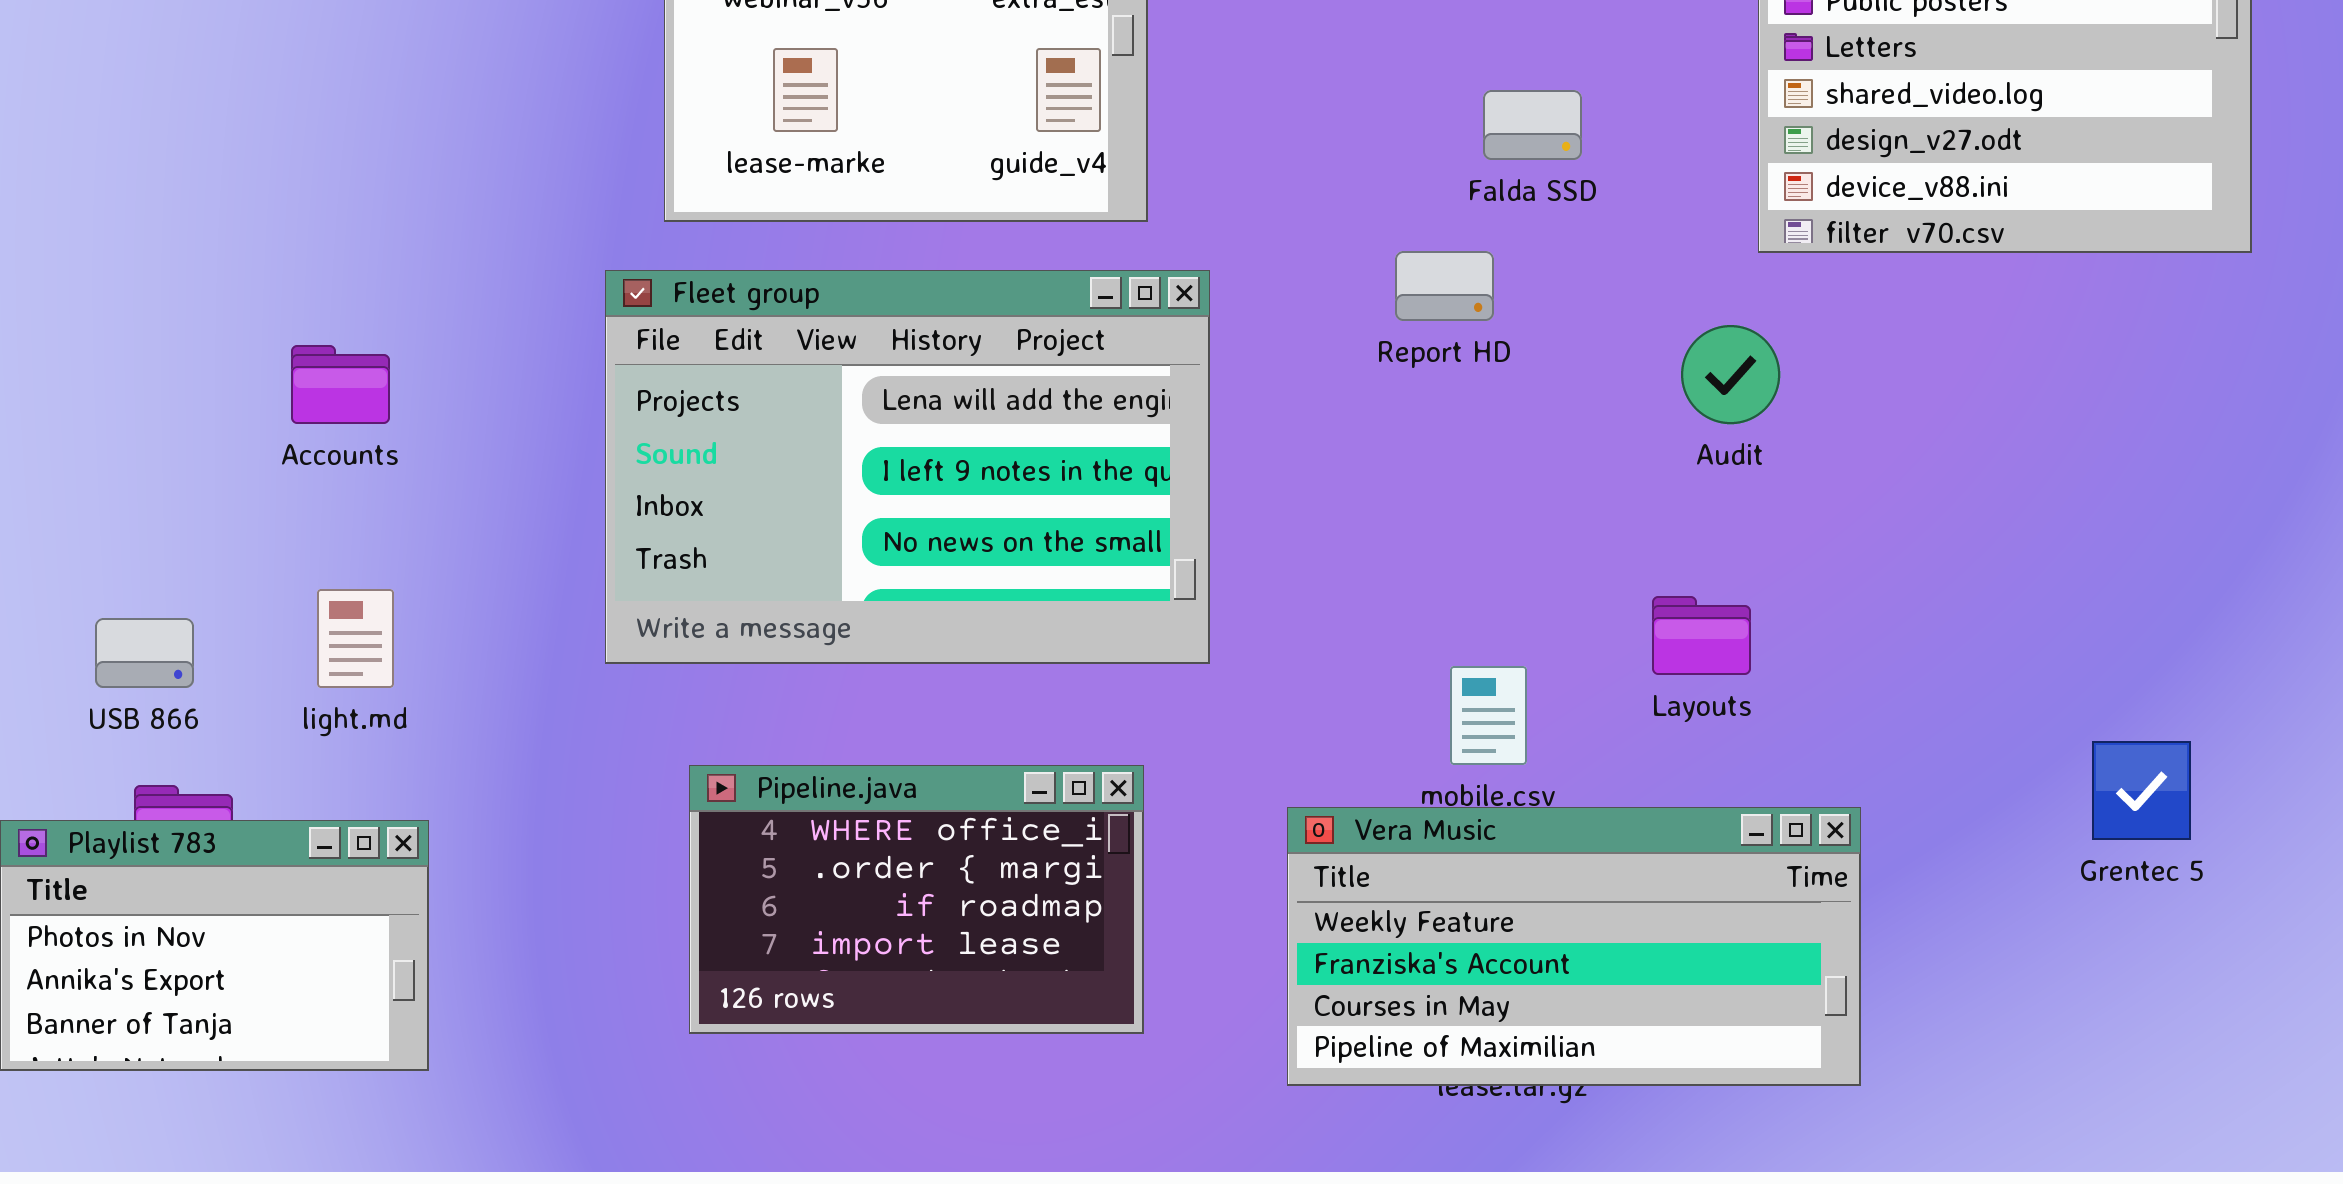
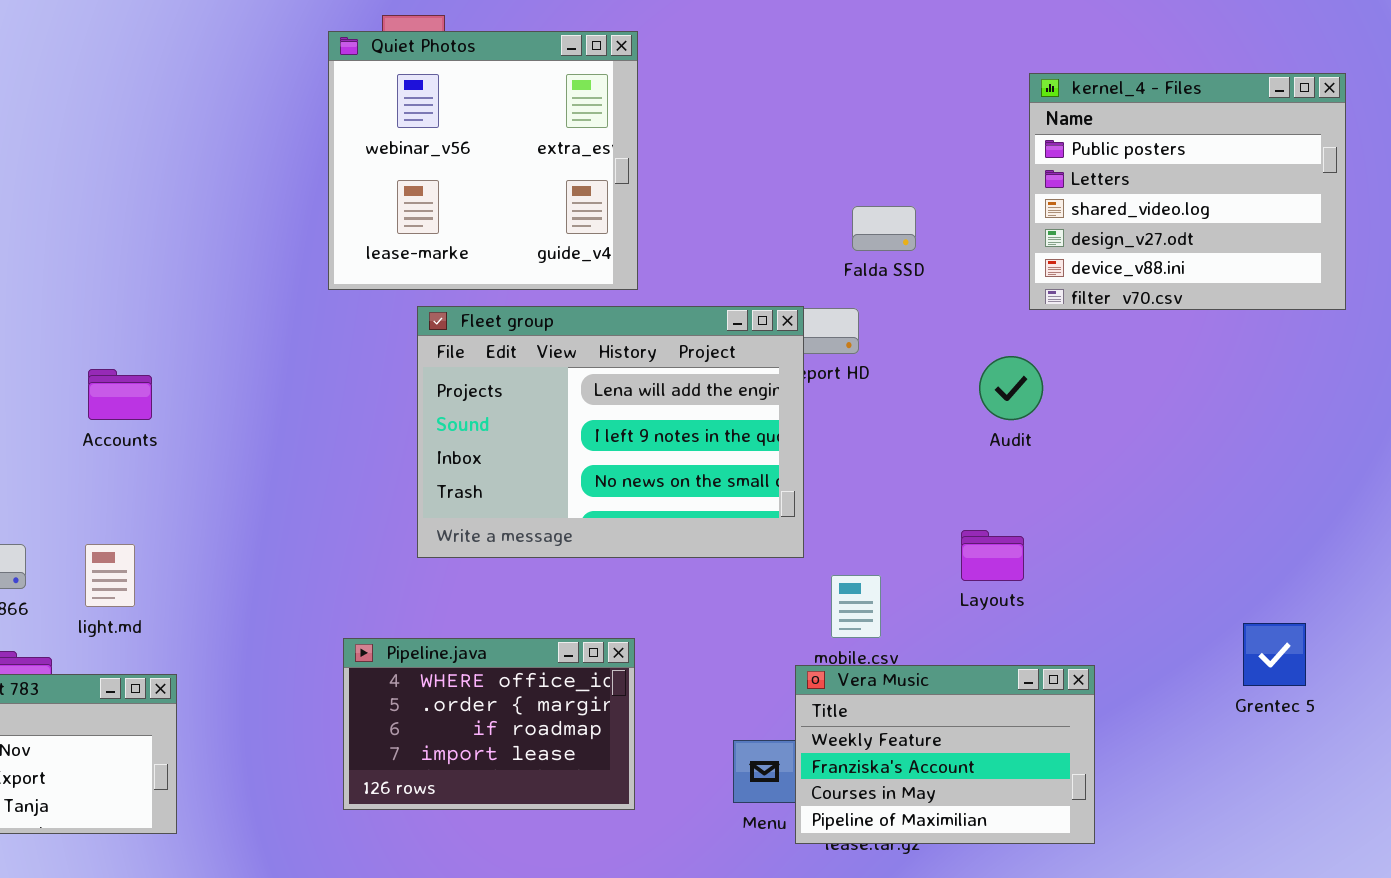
Fleet group: [605,270,1210,664] -> [417,306,804,558], moved
light.md: [317,589,394,688] -> [85,544,135,607], moved
Vera Music: [1287,807,1861,1086] -> [795,665,1095,844], resized

